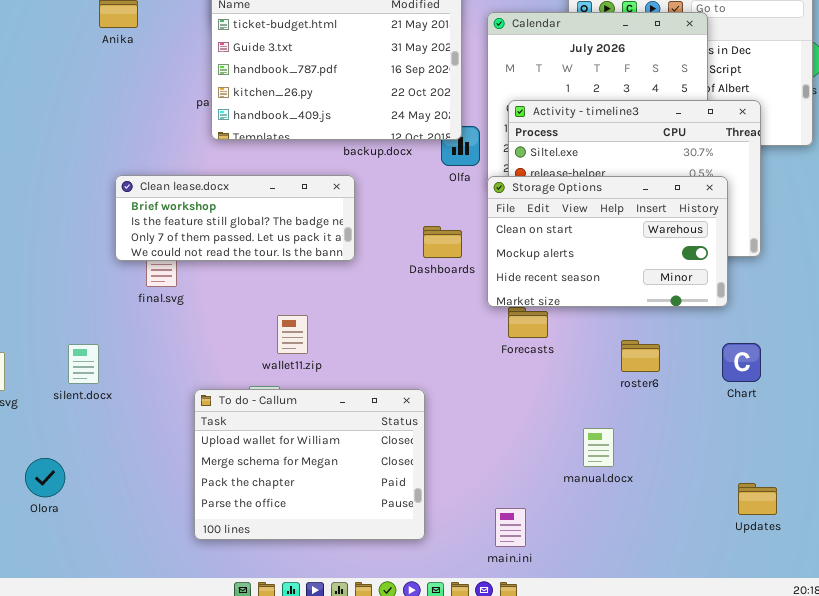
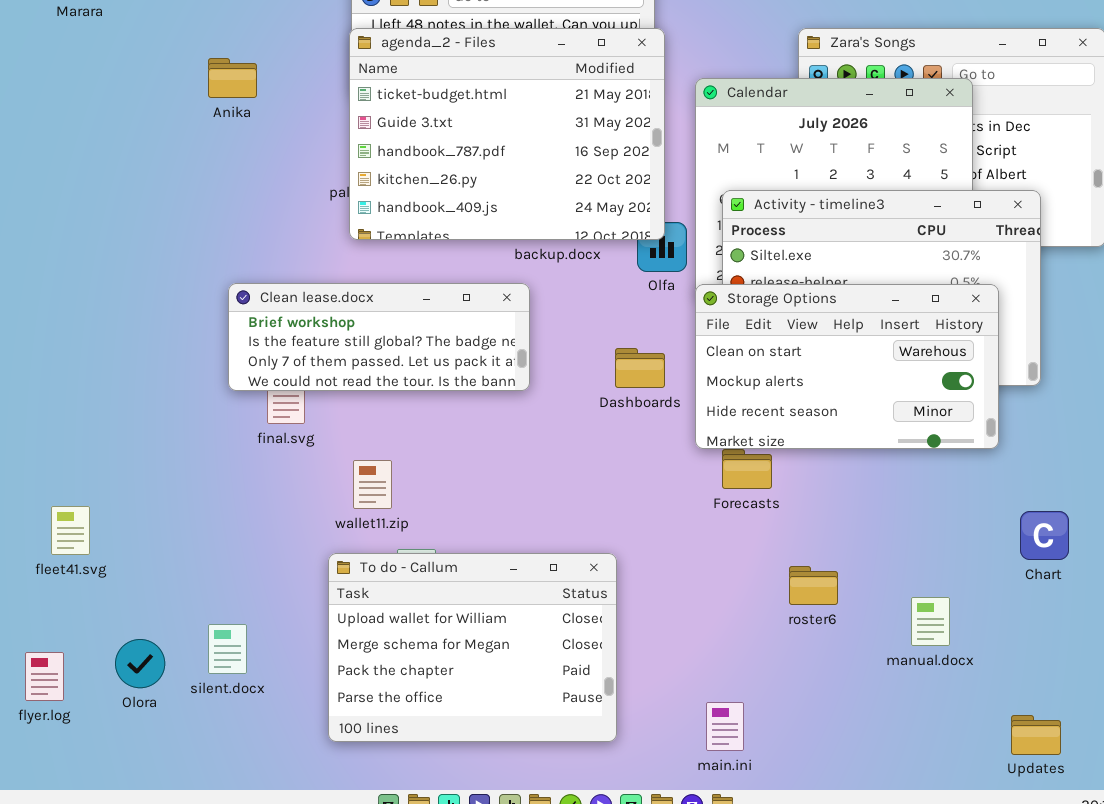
wallet11.zip: [277,315,308,354] -> [353,460,392,509], moved
roster6: [621,340,660,372] -> [789,566,838,605], moved
Chart: [722,343,761,382] -> [1020,511,1069,560], moved
silent.docx: [68,344,99,384] -> [208,624,247,674], moved
manual.docx: [583,428,614,467] -> [911,597,950,646], moved
Updates: [738,483,777,515] -> [1011,715,1061,755], moved

